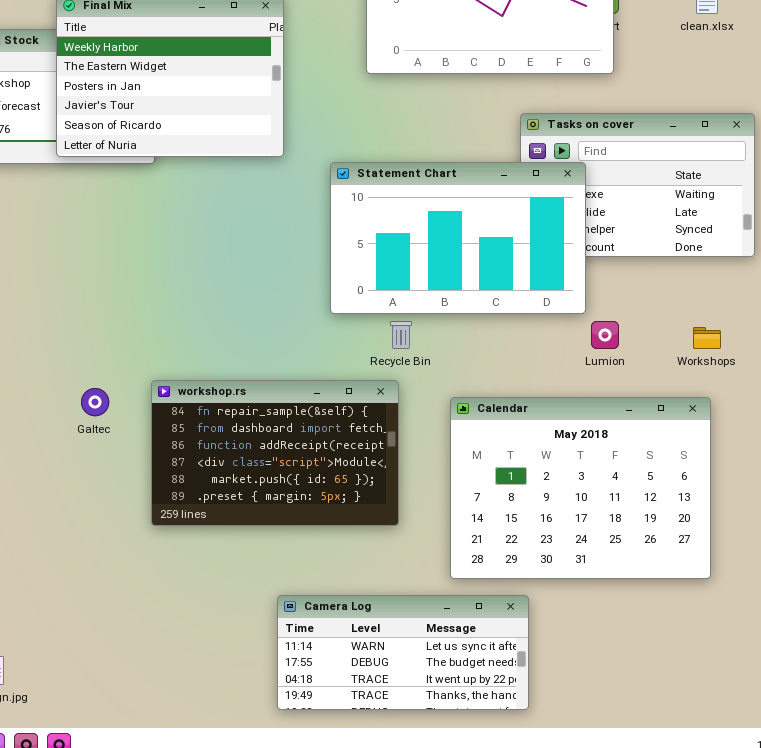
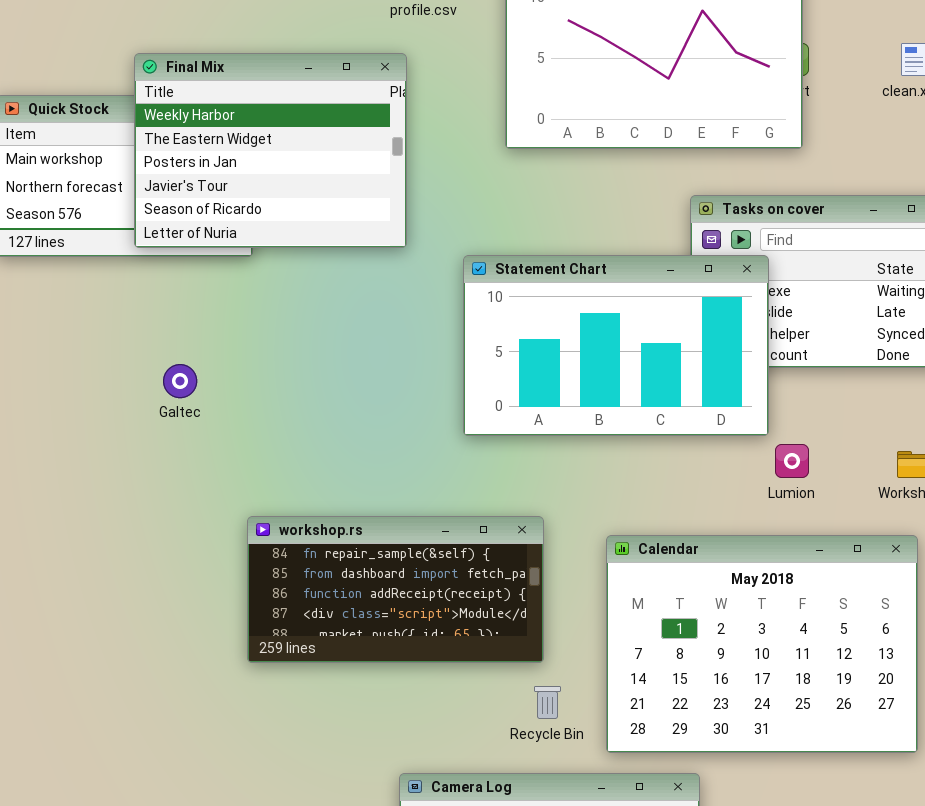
Recycle Bin: [390,321,412,349] -> [534,686,561,719], moved
workshop.rs: [151,380,399,526] -> [247,516,544,663], resized
Galtec: [81,388,109,416] -> [163,364,197,398], moved

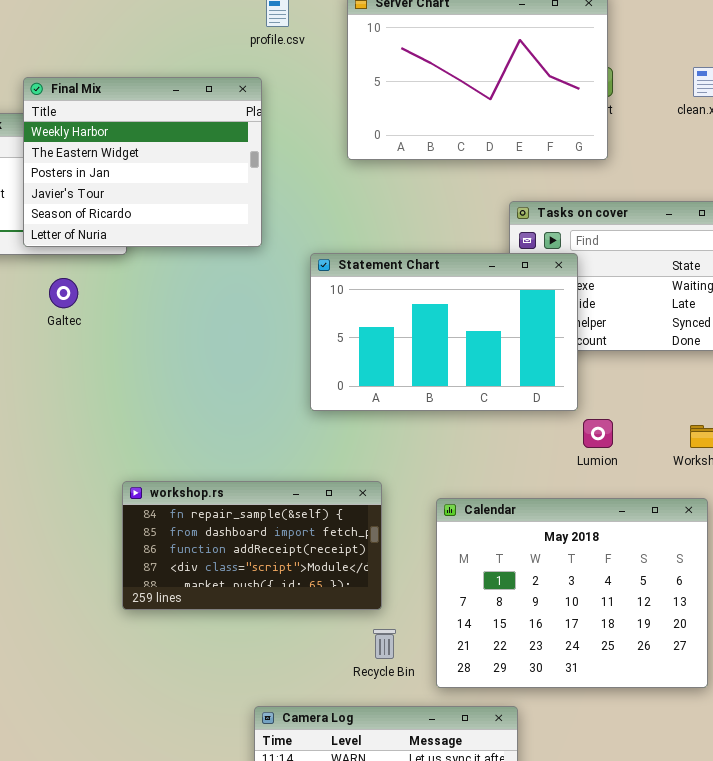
Galtec: [163,364,197,398] -> [49,278,78,308], moved

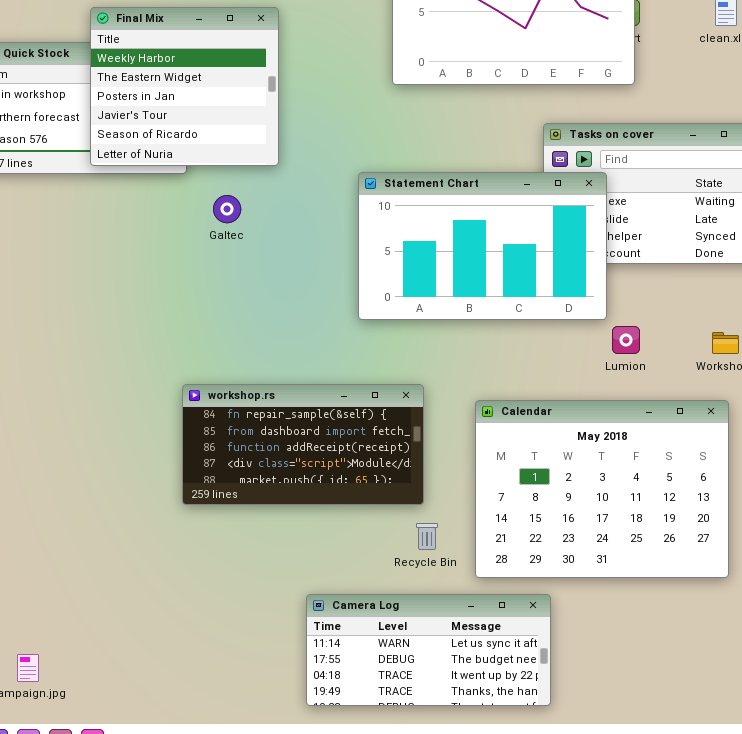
Final Mix: [23,77,262,247] -> [90,7,279,166], resized
Galtec: [49,278,78,308] -> [213,195,241,223], moved

